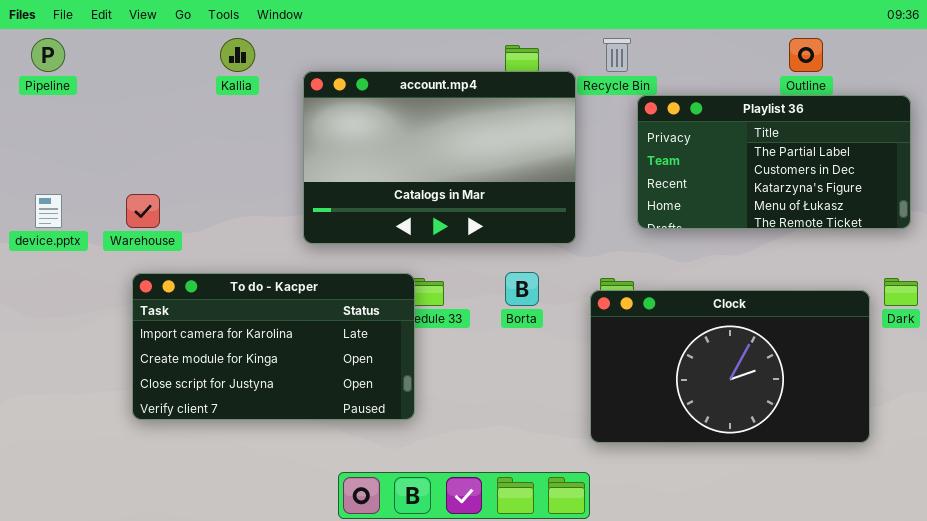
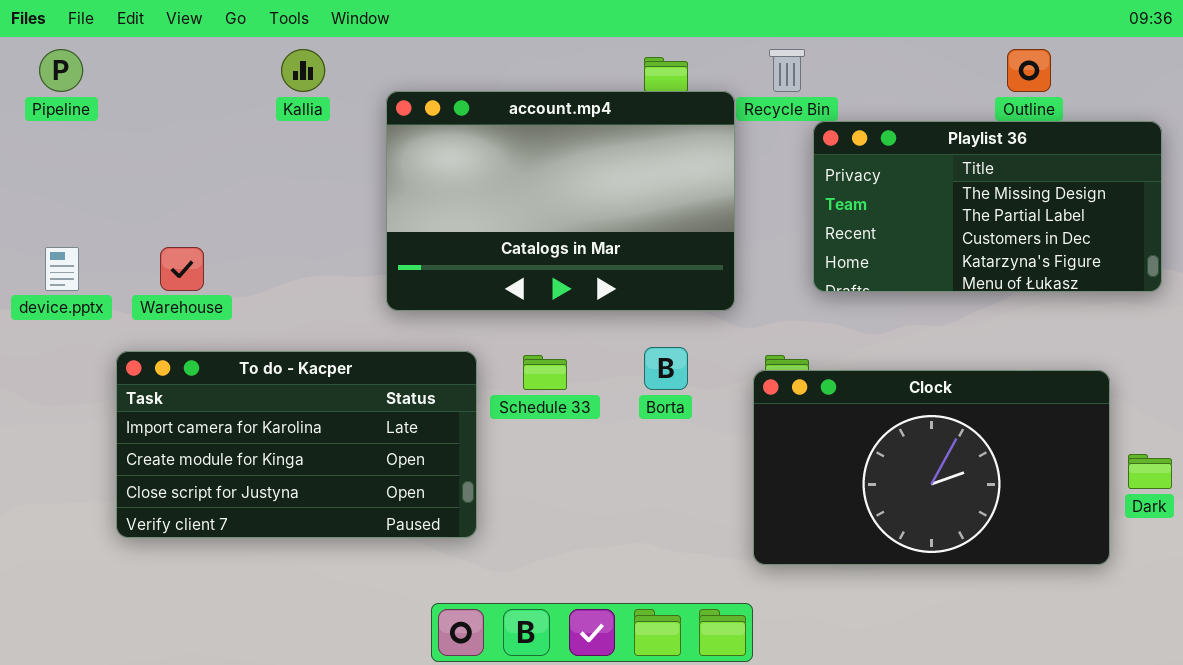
Playlist 36: [637,95,911,229] -> [813,121,1162,292], scrolled up 1 row
To do - Kacper: [132,273,415,420] -> [116,351,477,538], moved
Dark: [884,278,918,306] -> [1128,454,1172,489], moved

